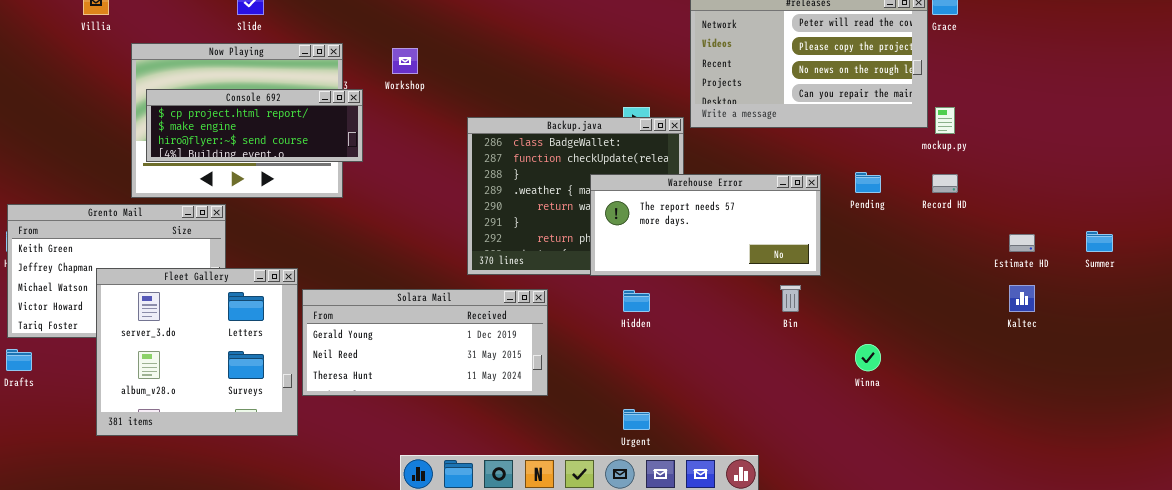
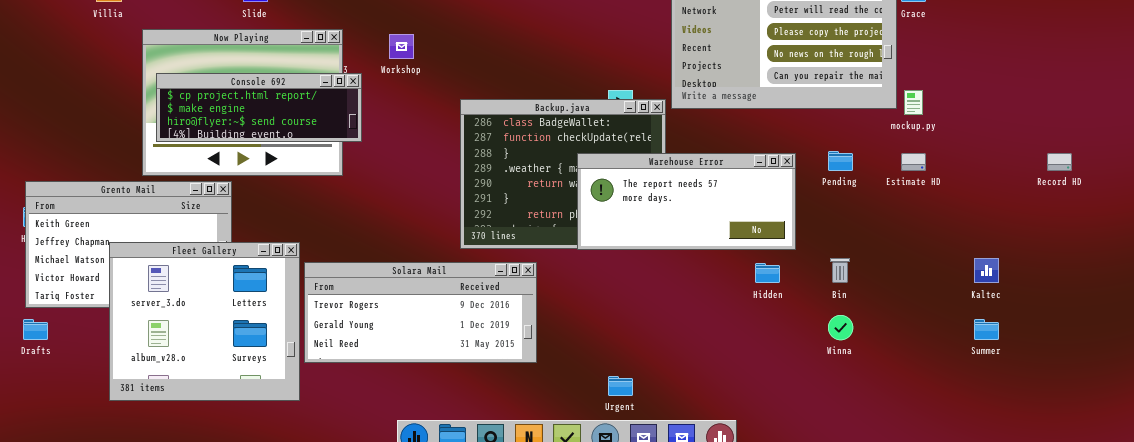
Record HD: [932,174,958,193] -> [1047,153,1072,171], moved
Summer: [1086,231,1113,252] -> [974,319,999,340], moved
Estimate HD: [1009,234,1035,252] -> [901,153,926,171], moved
Bin: [780,285,801,312] -> [830,258,850,283], moved
Solara Mail: [302,289,548,396] -> [304,262,537,363], scrolled up 1 row
Hidden: [623,290,650,312] -> [755,263,780,283], moved

